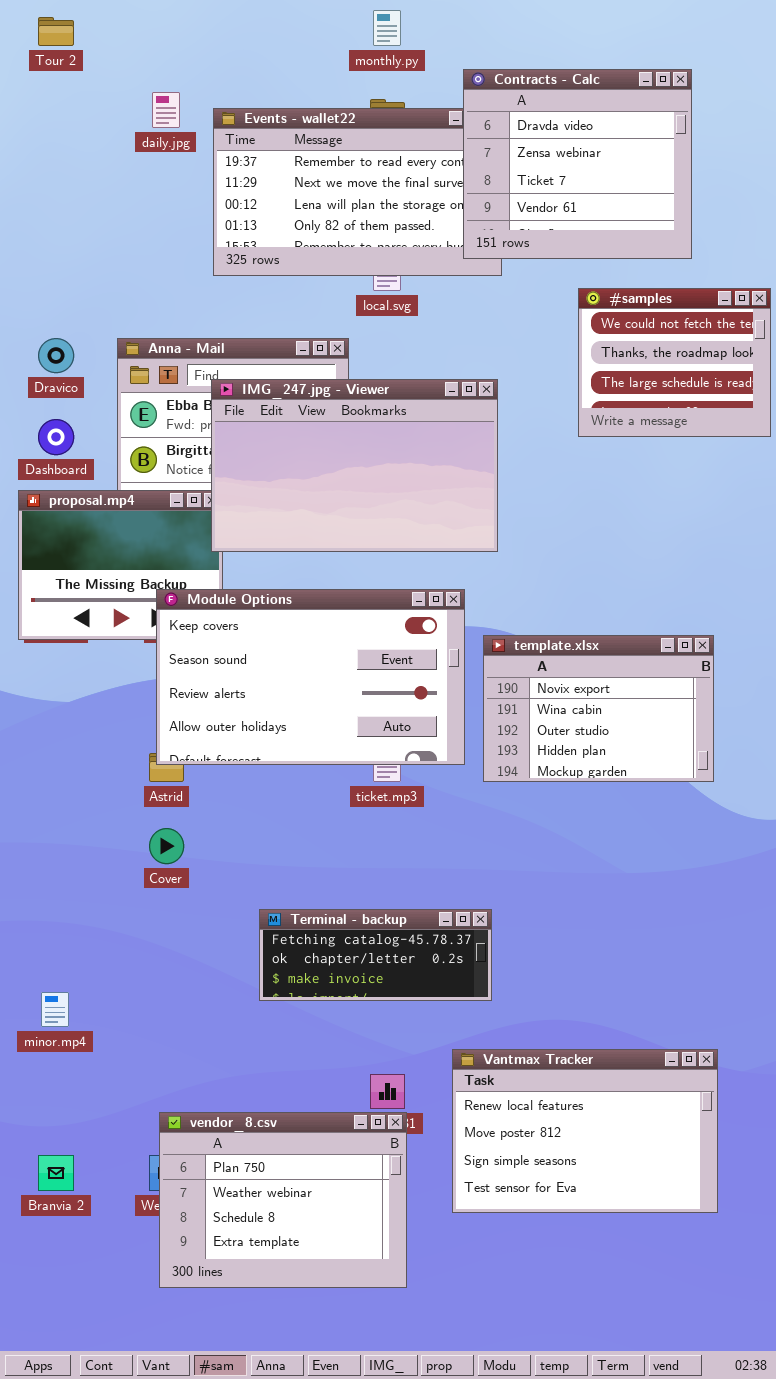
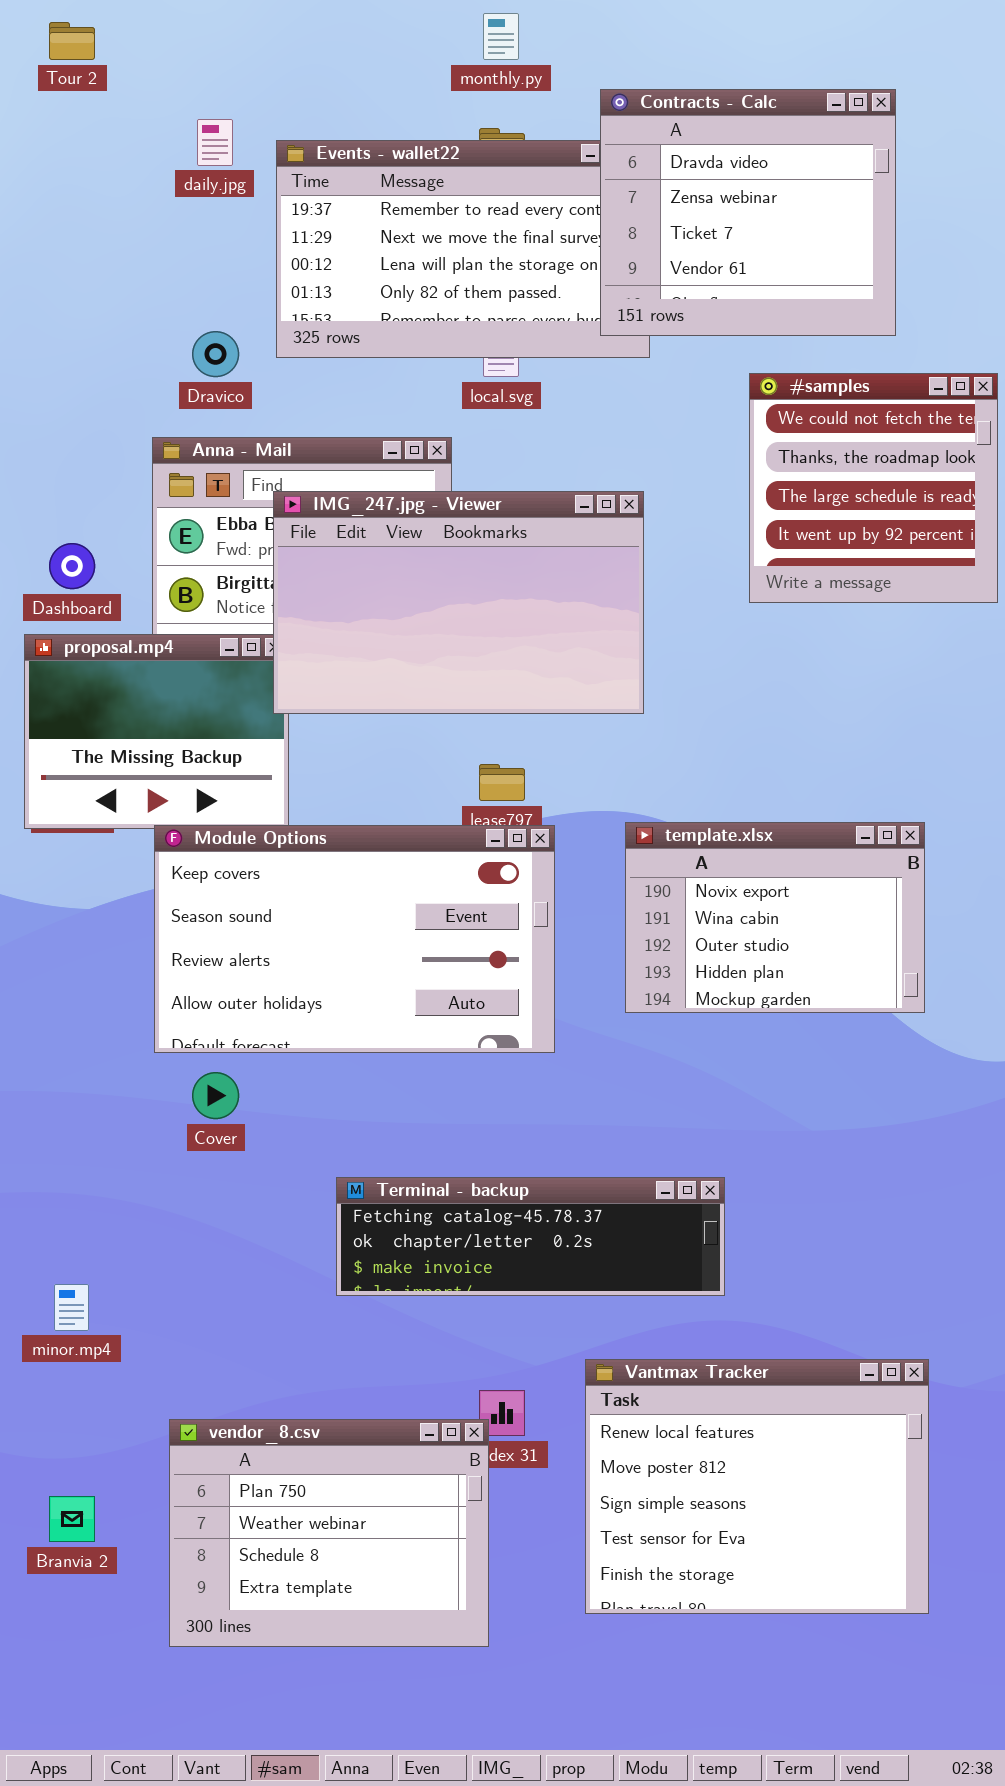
#samples: [578,288,771,437] -> [749,373,998,603], resized
Dravico: [38,338,74,373] -> [192,331,239,377], moved
Module Options: [156,589,465,765] -> [154,825,555,1053], moved
Terminal - backup: [259,909,492,1001] -> [336,1177,725,1296], resized
Vantmax Tracker: [452,1049,718,1213] -> [585,1359,929,1614], resized
vendor_8.csv: [159,1112,407,1288] -> [169,1419,489,1647], moved

